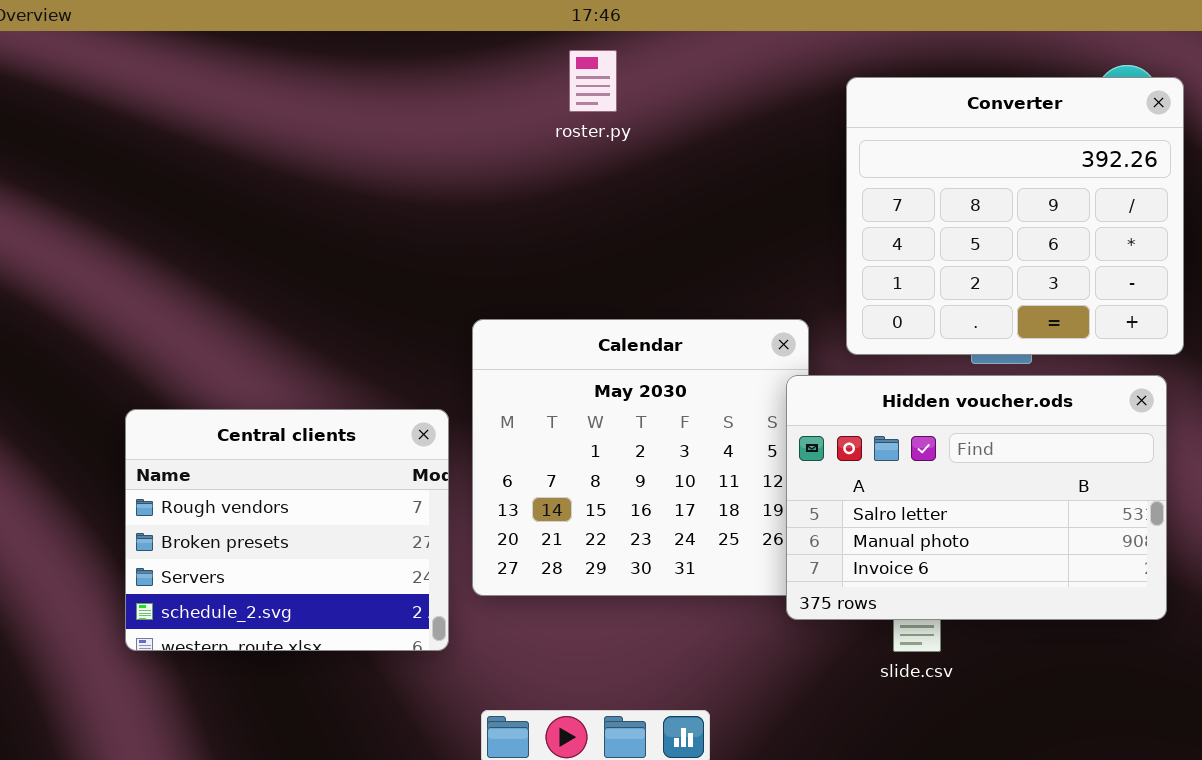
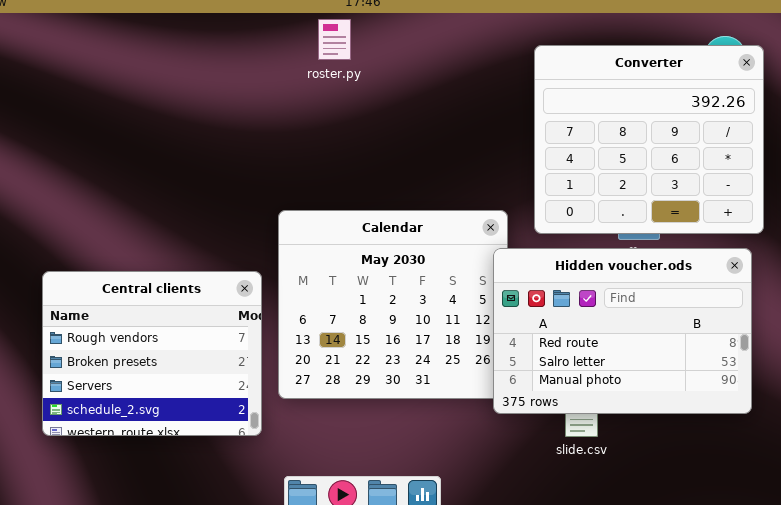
roster.py: [569,50,617,112] -> [318,19,351,60], moved
Hidden voucher.ods: [786,375,1167,620] -> [493,248,752,414], scrolled up 1 row

